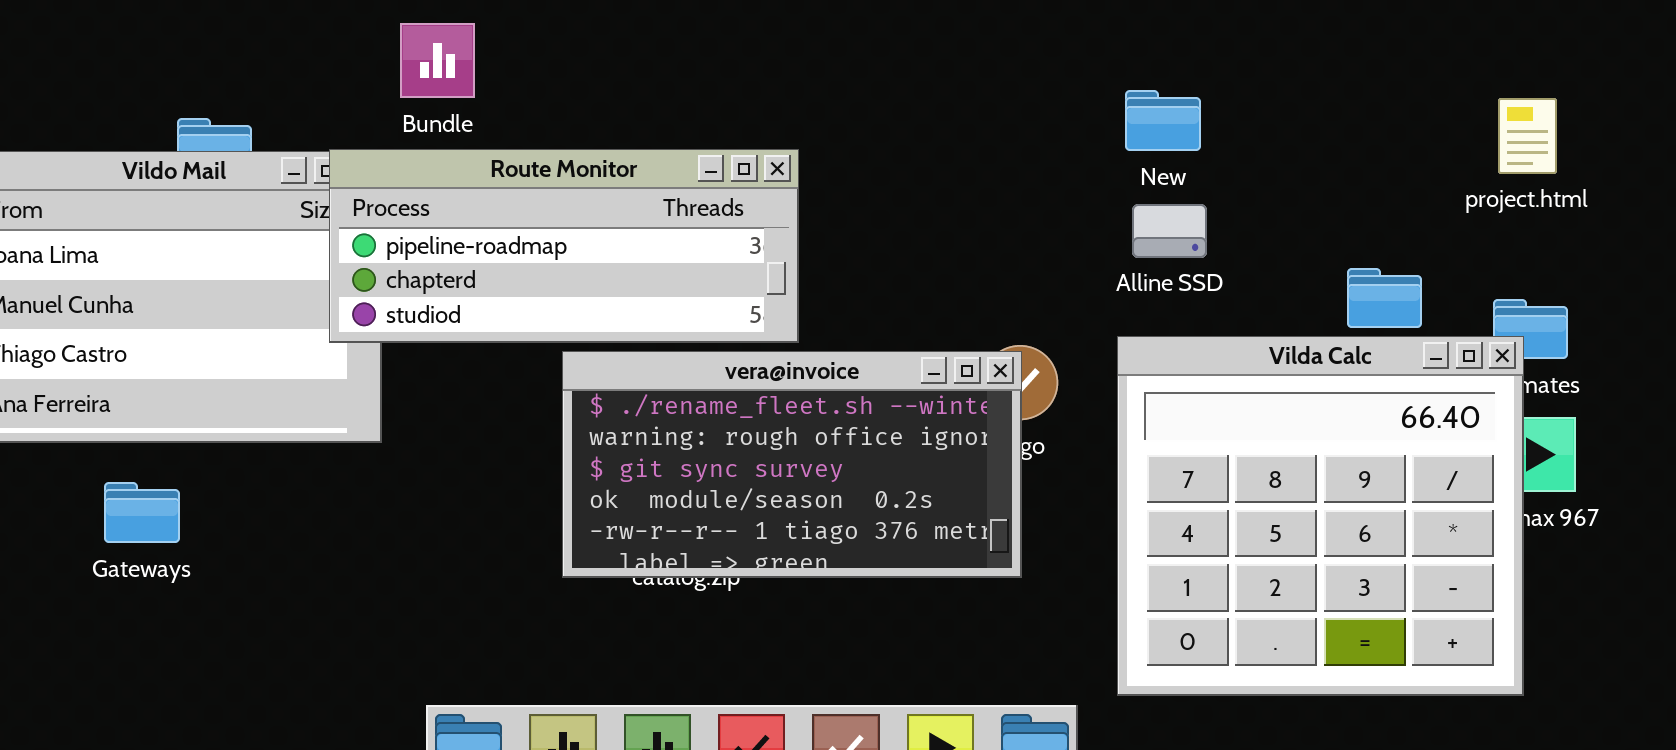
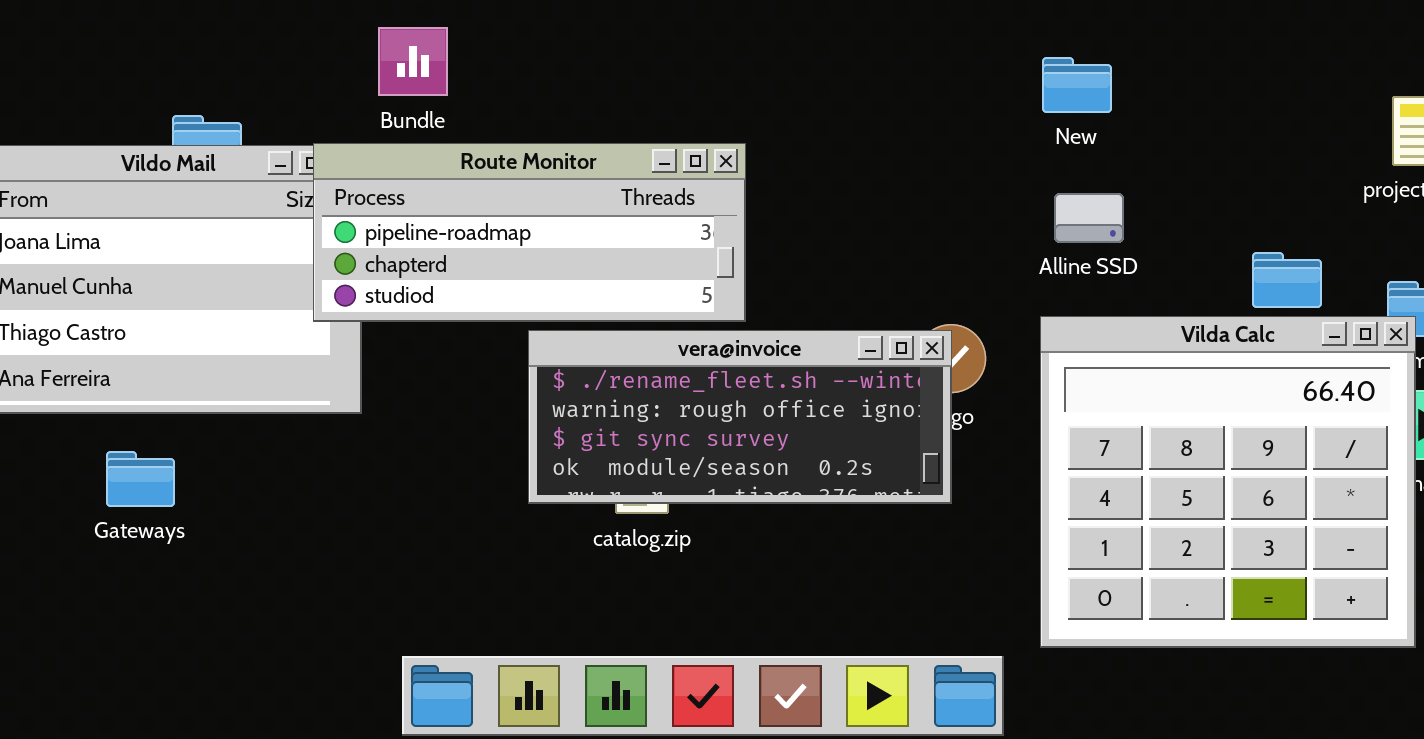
New: [1125,90,1201,151] -> [1042,57,1112,113], moved
vera@invoice: [562,351,1022,578] -> [528,330,952,504], resized

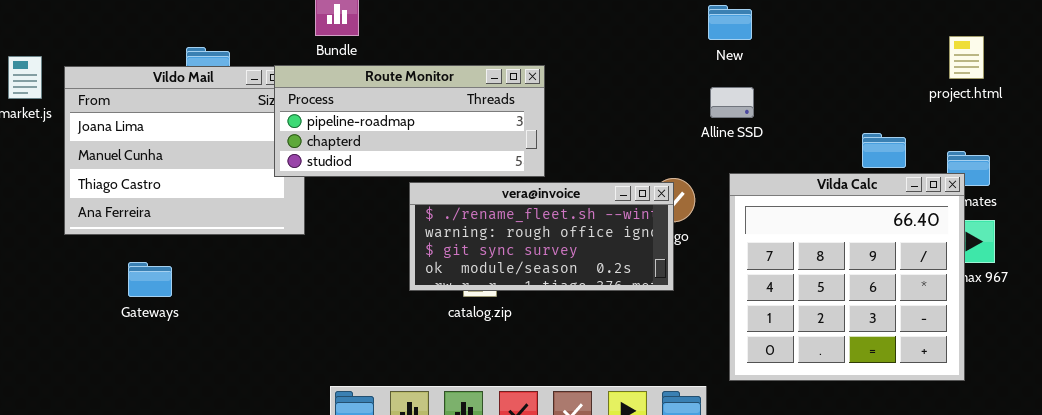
New: [1042,57,1112,113] -> [708,5,752,40], moved
Alline SSD: [1054,193,1124,243] -> [710,87,754,118], moved
Gateways: [106,451,175,507] -> [128,262,172,297], moved

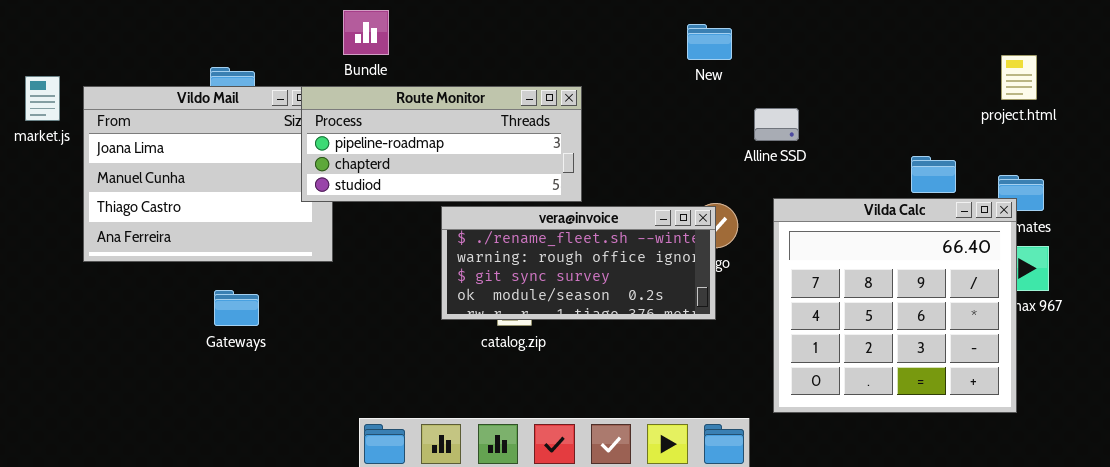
New: [708,5,752,40] -> [687,24,732,60], moved
Gateways: [128,262,172,297] -> [214,290,259,326], moved

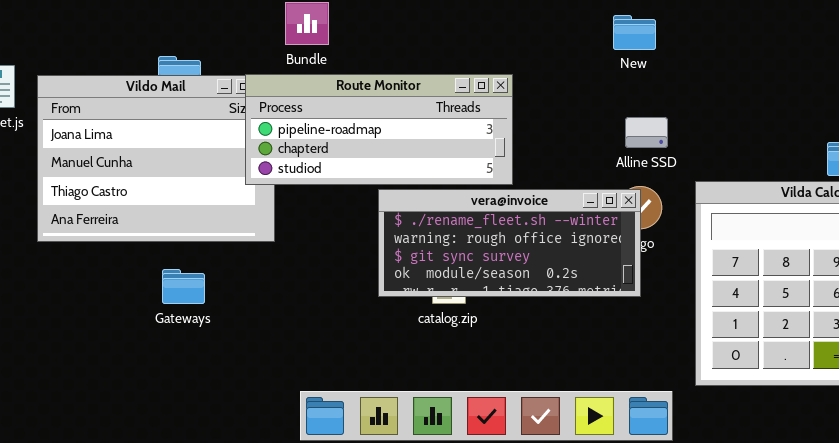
Alline SSD: [754,108,799,141] -> [625,117,668,148], moved

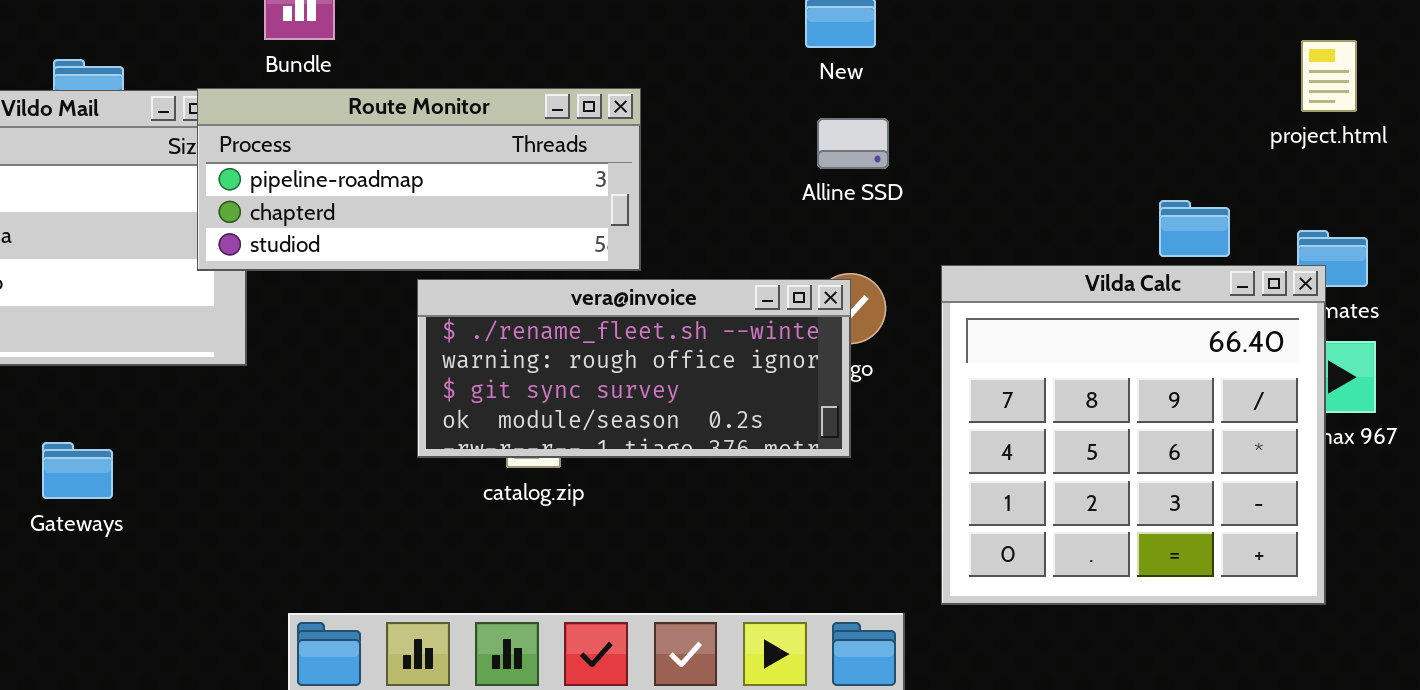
Alline SSD: [625,117,668,148] -> [817,118,889,169], moved
Gateways: [162,269,205,304] -> [42,442,113,499], moved

